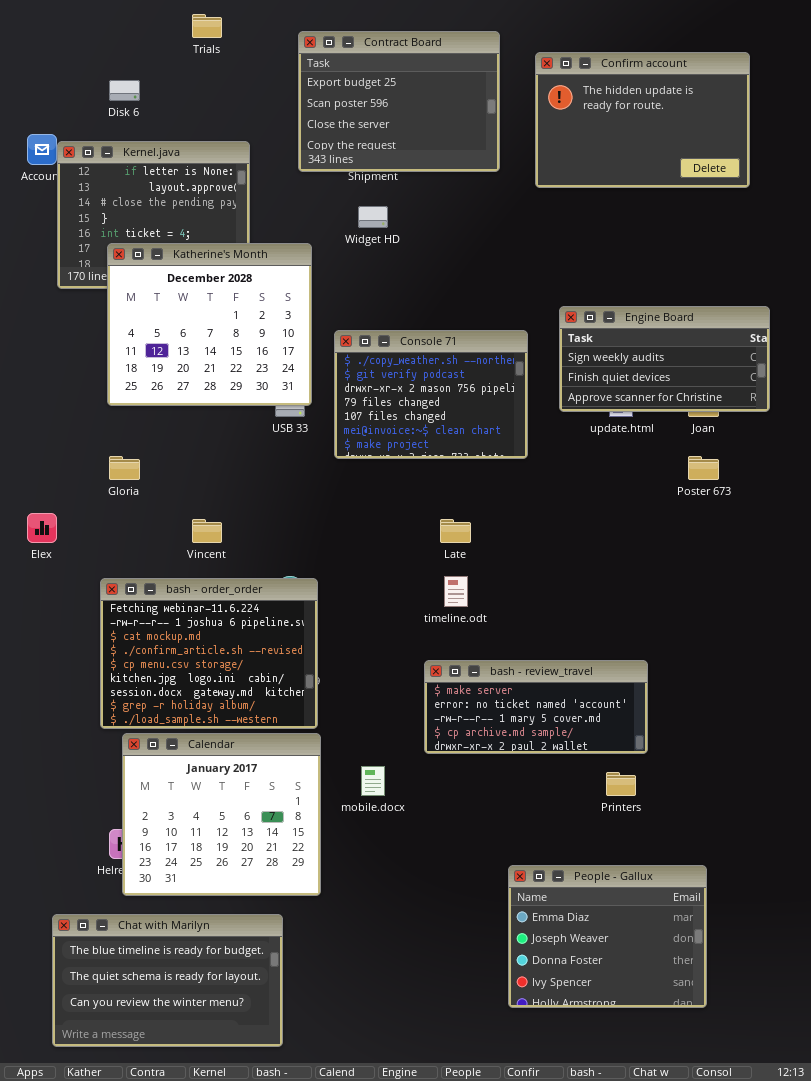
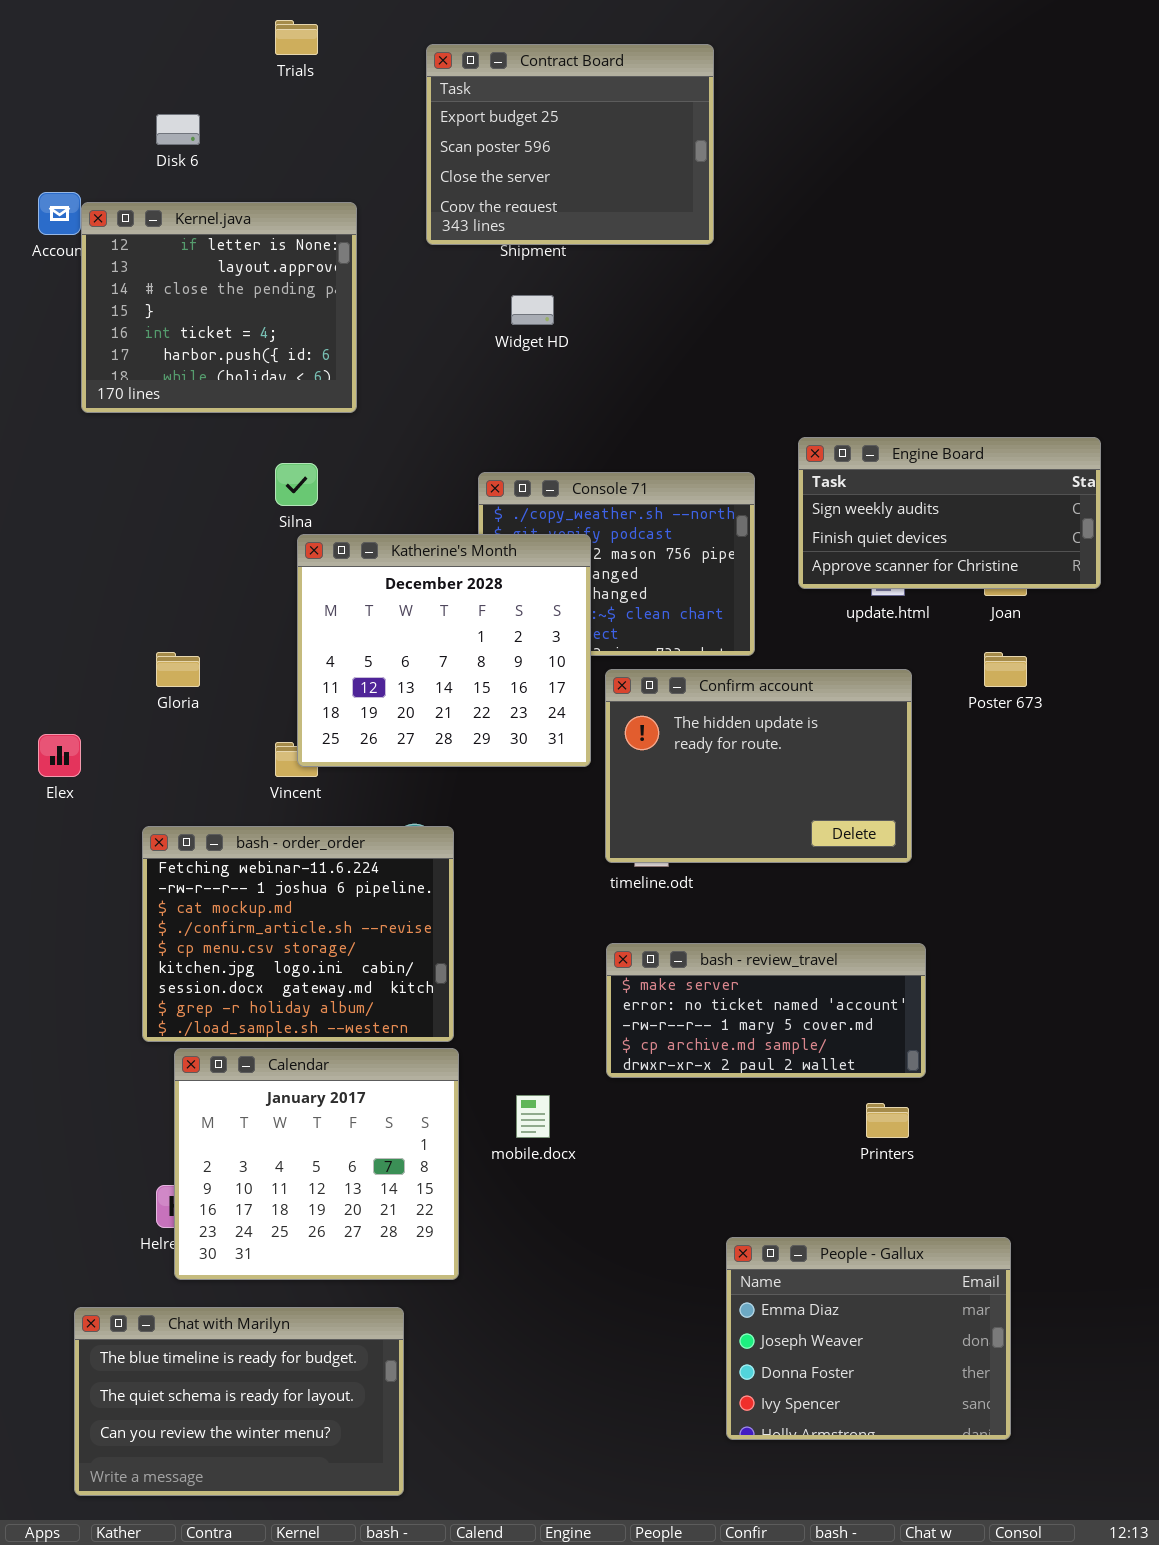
Confirm account: [535,52,750,188] -> [605,669,912,863], moved
Katherine's Month: [107,243,312,406] -> [297,534,591,767], moved

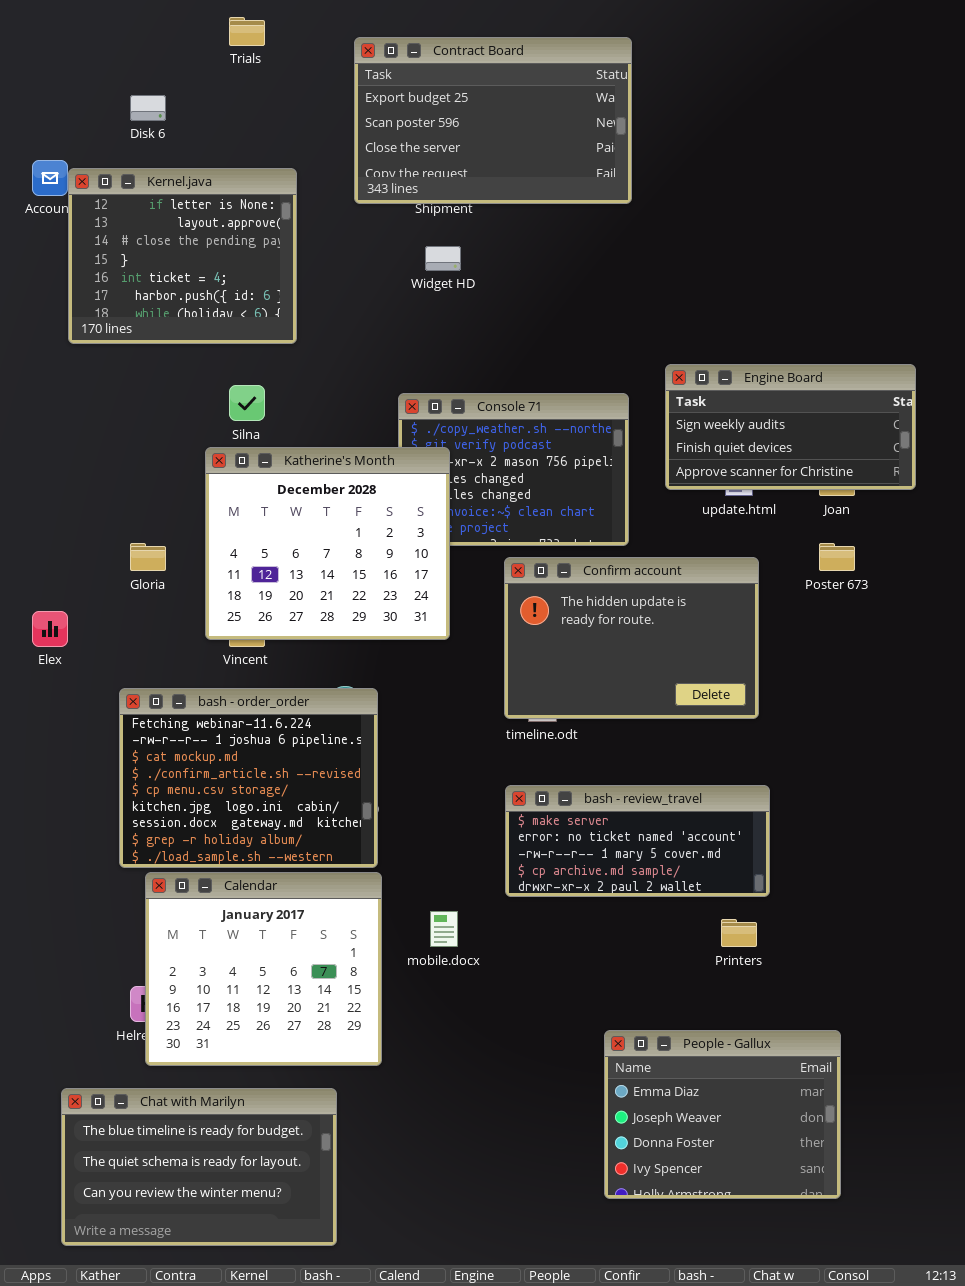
Contract Board: [426,44,714,245] -> [354,37,632,204], resized
Katherine's Month: [297,534,591,767] -> [205,447,450,640], moved

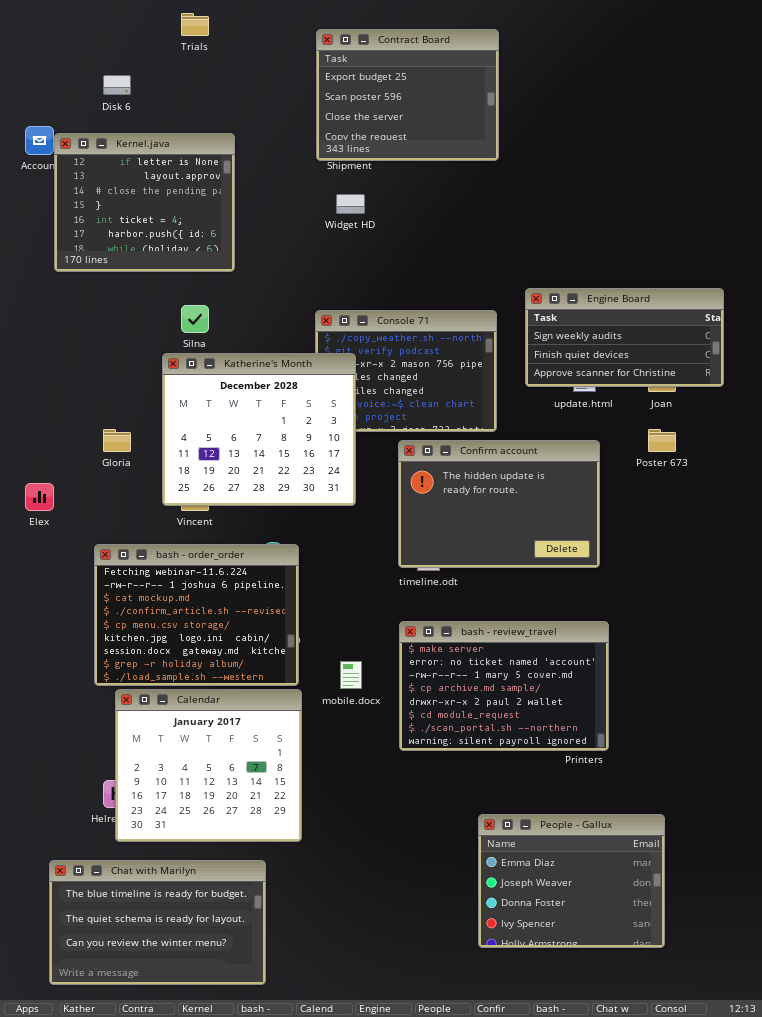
Contract Board: [354,37,632,204] -> [316,29,499,161], resized
bash - review_travel: [505,785,770,897] -> [399,621,609,751], resized
mobile.docx: [430,911,458,947] -> [340,661,362,689], moved

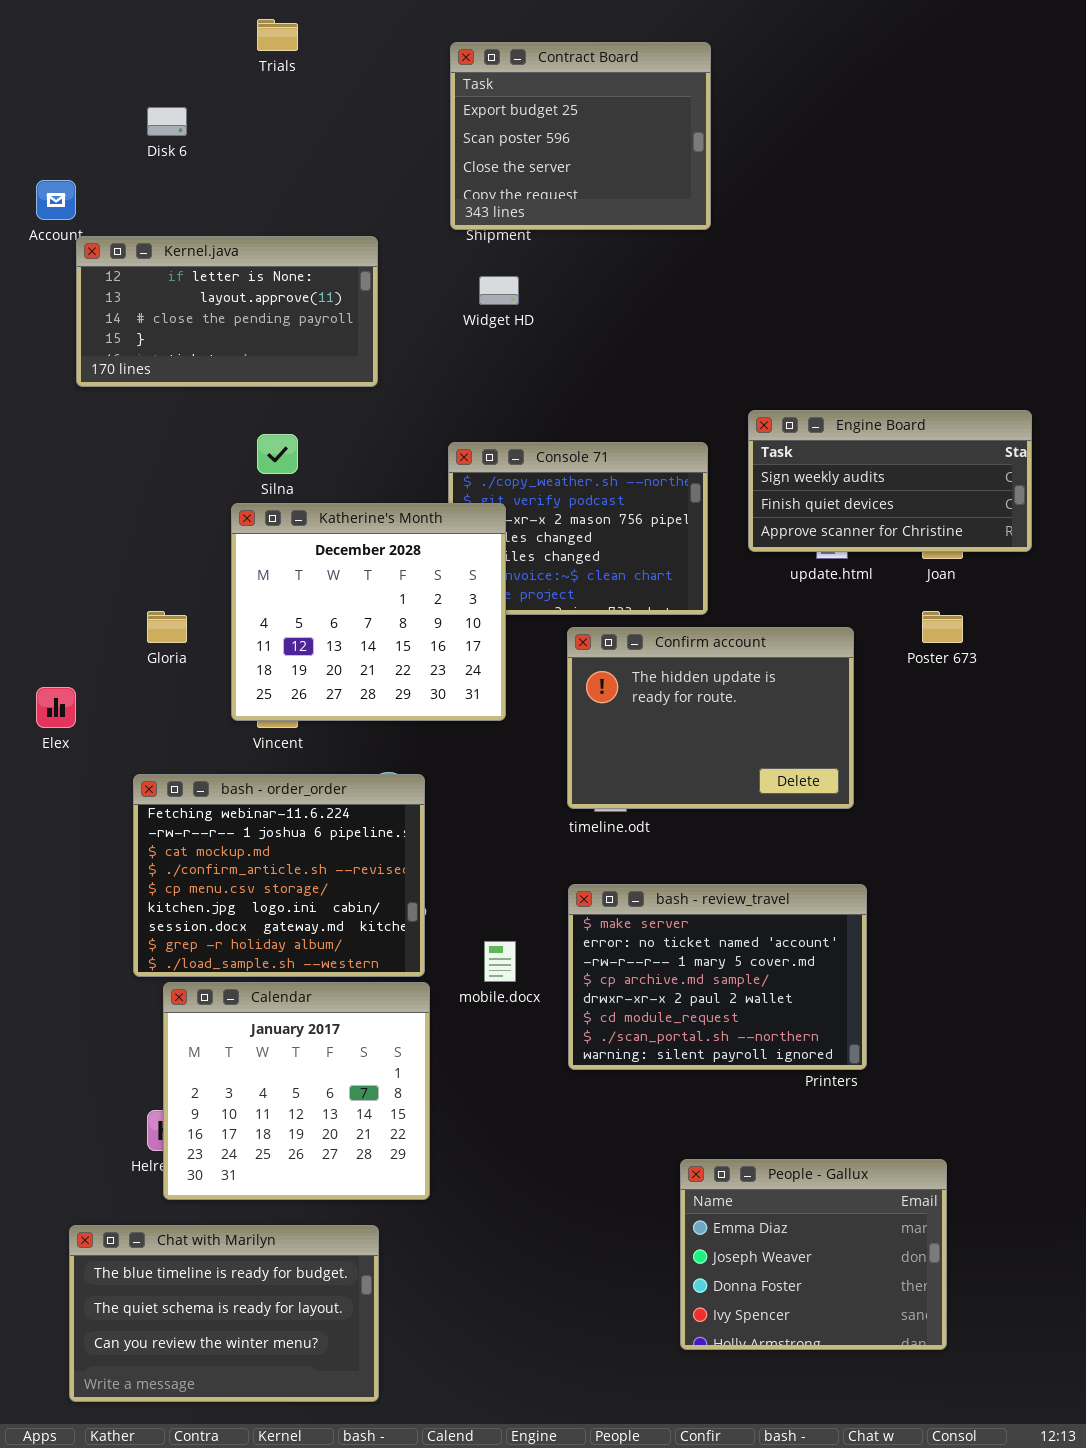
Kernel.java: [54,133,235,272] -> [76,236,378,387], resized

